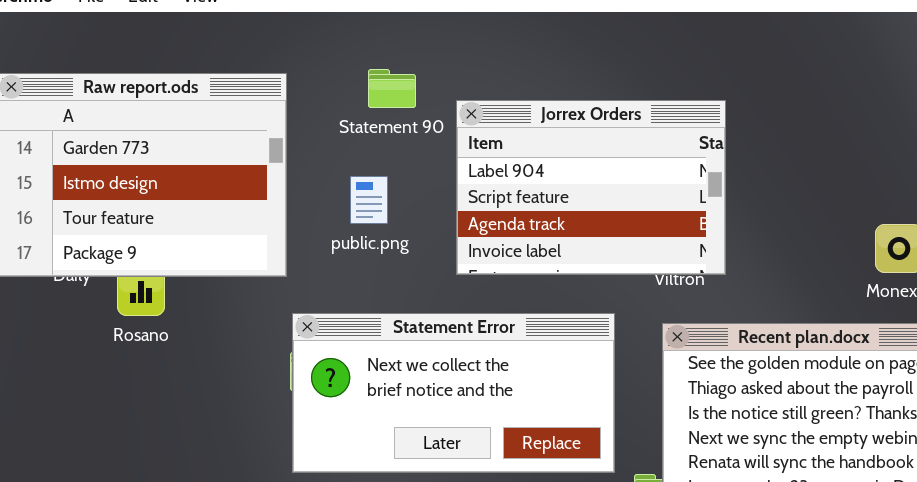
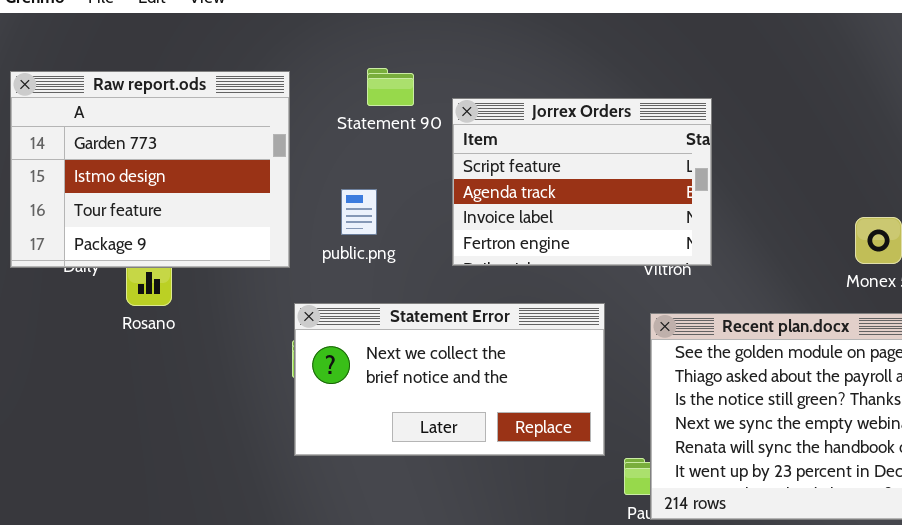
Jorrex Orders: [456,100,726,275] -> [452,98,712,266], scrolled down 1 row
public.png: [350,176,388,224] -> [341,189,377,235], moved

